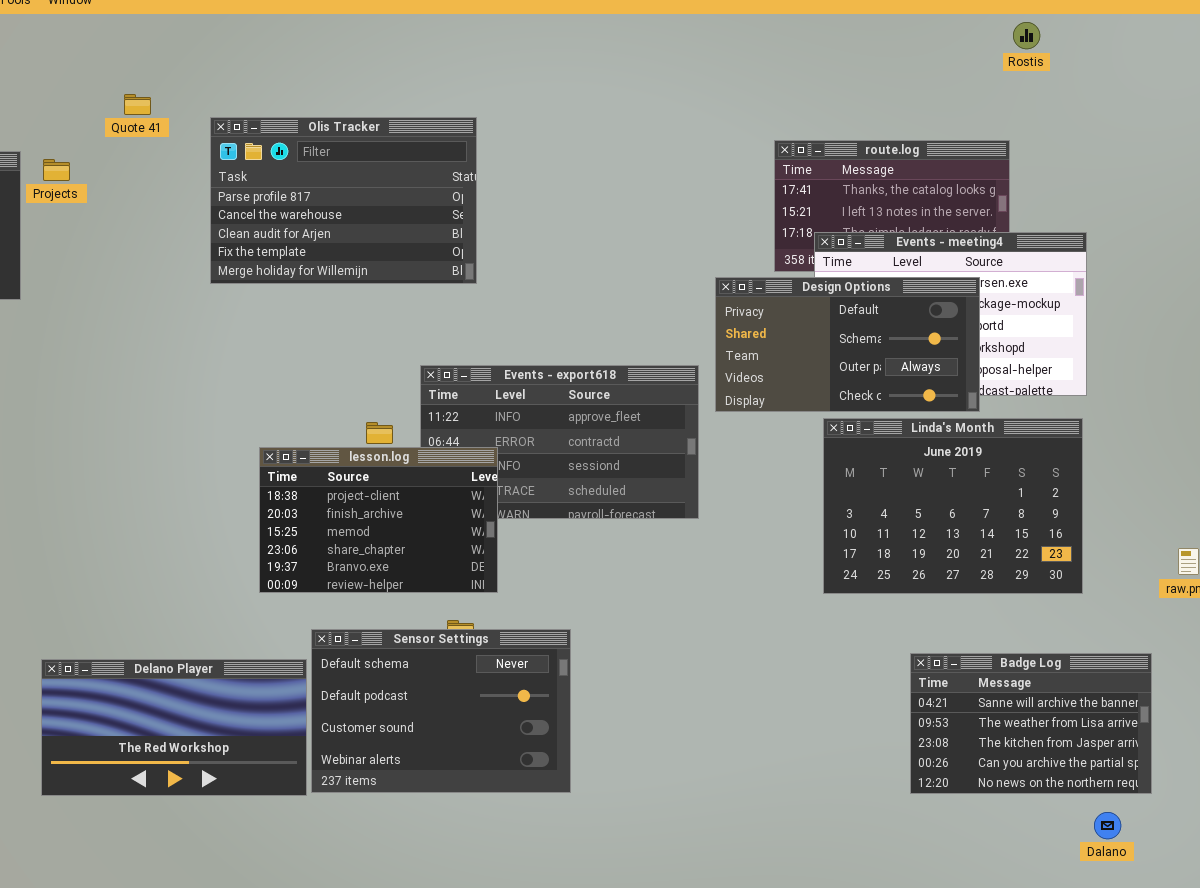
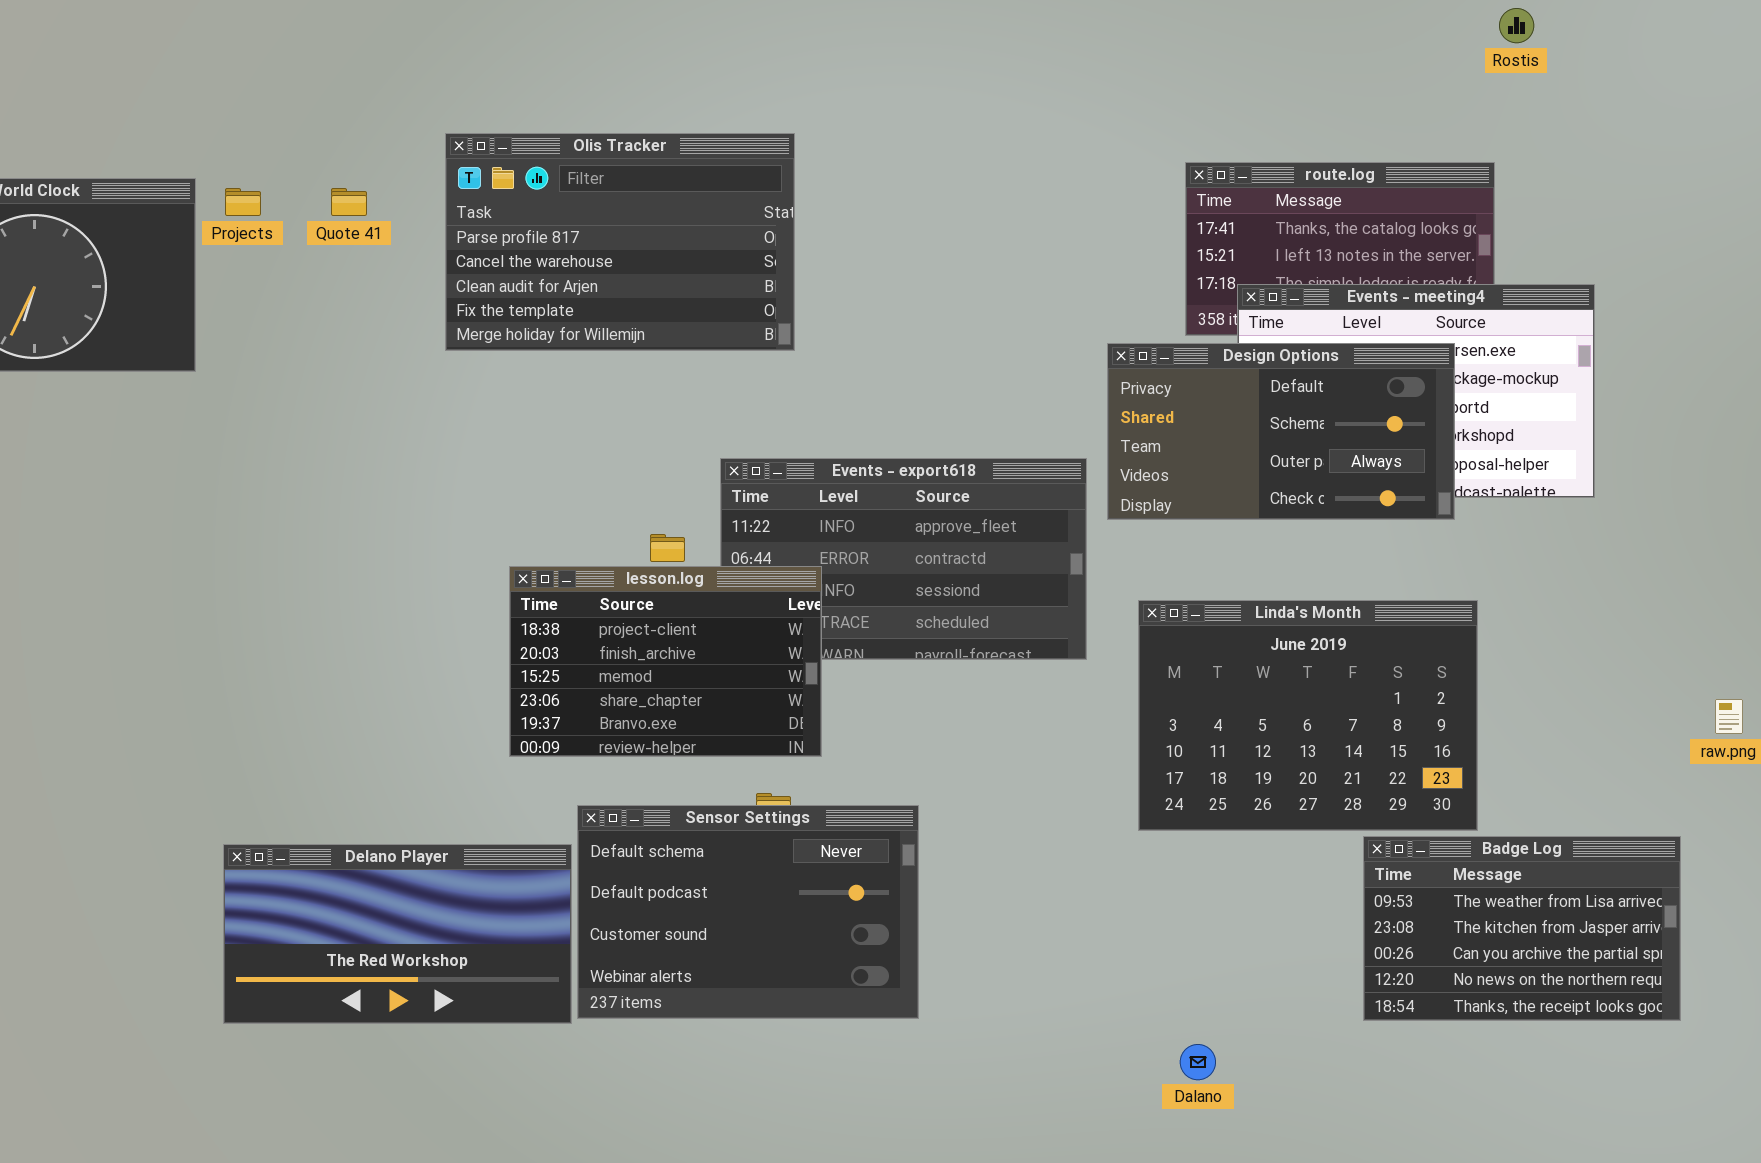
Quote 41: [124,94,151,115] -> [331,188,367,216], moved
Linda's Month: [823,418,1083,594] -> [1138,600,1478,831], moved
Badge Log: [910,653,1152,794] -> [1363,836,1681,1021], scrolled down 1 row
Dalano: [1094,812,1121,839] -> [1180,1044,1216,1080], moved

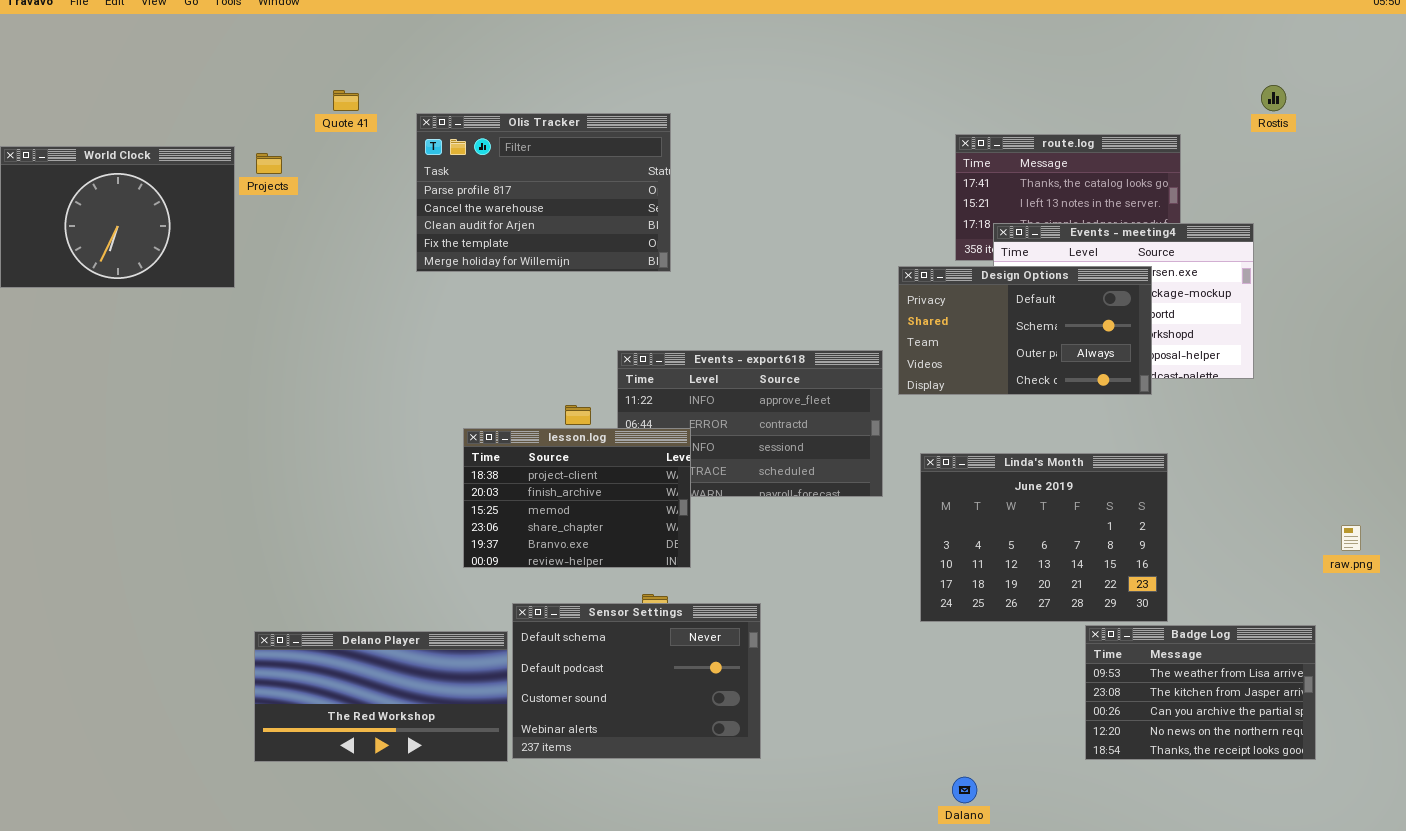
Rostis: [1499,8,1534,43] -> [1261,85,1286,111], moved
Quote 41: [331,188,367,216] -> [333,90,359,111], moved

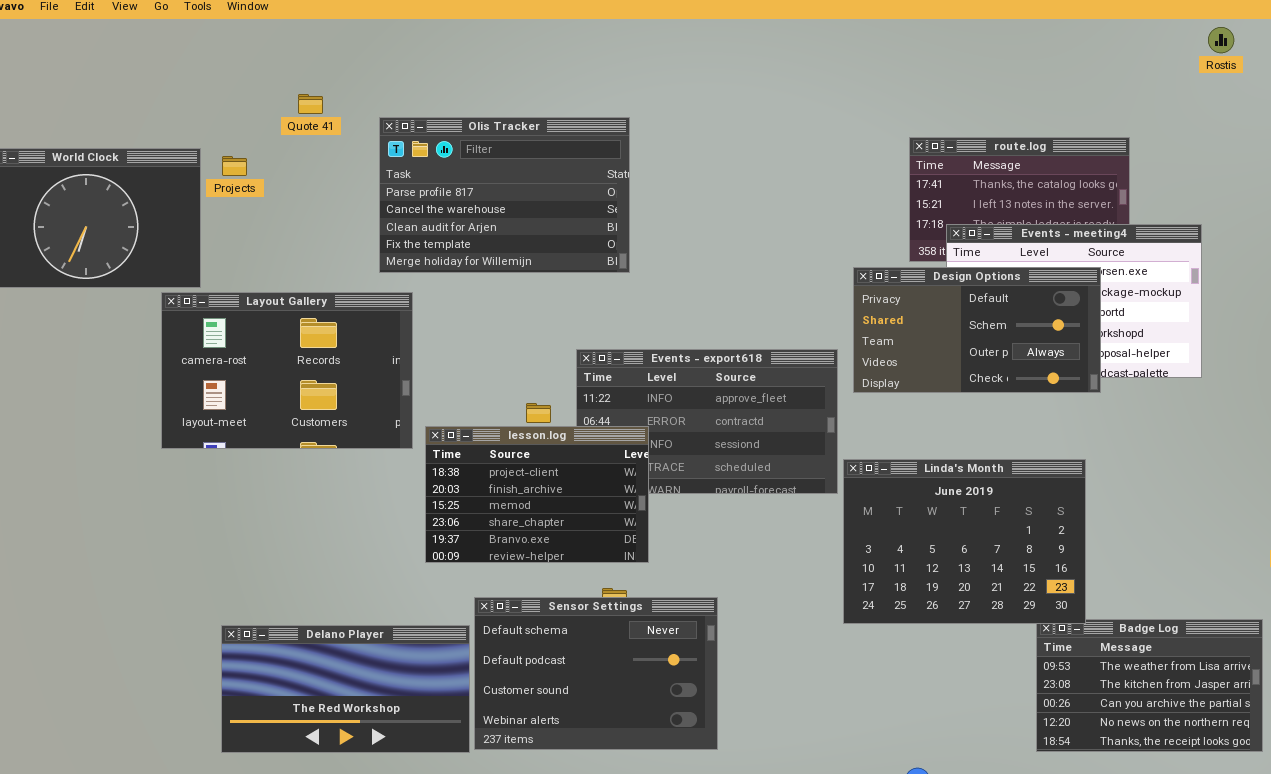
Rostis: [1261,85,1286,111] -> [1208,27,1234,53], moved
Layout Gallery: none -> [161,292,413,449], opened
Linda's Month: [920,453,1168,622] -> [843,459,1086,624], moved

